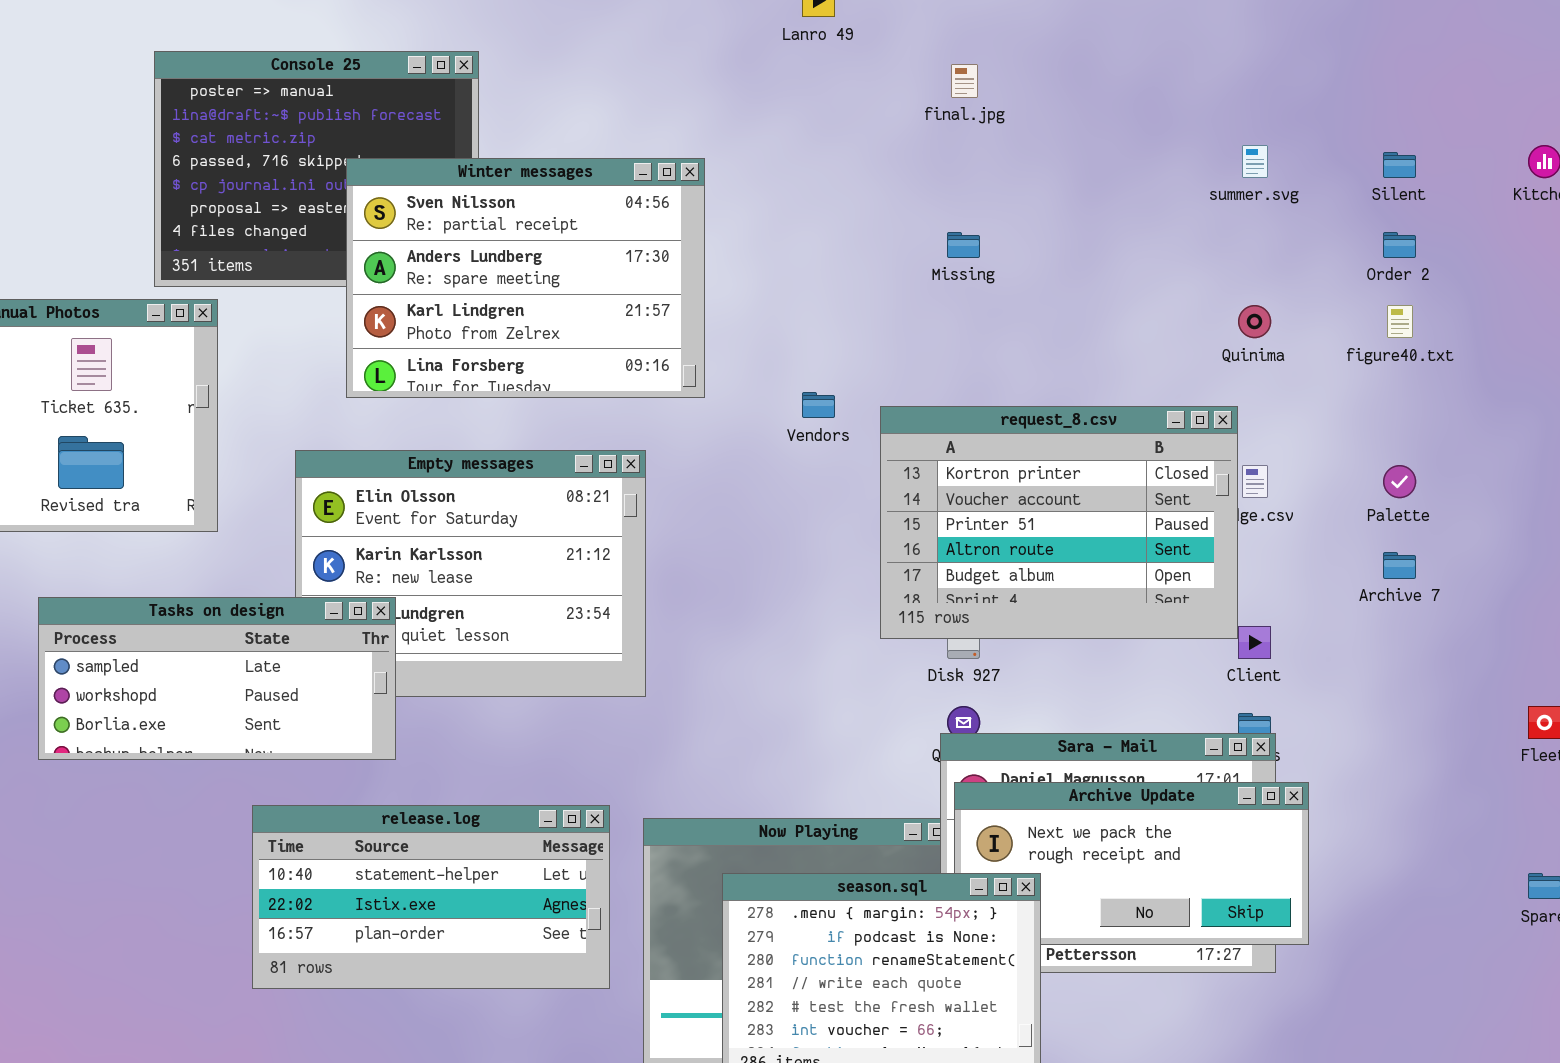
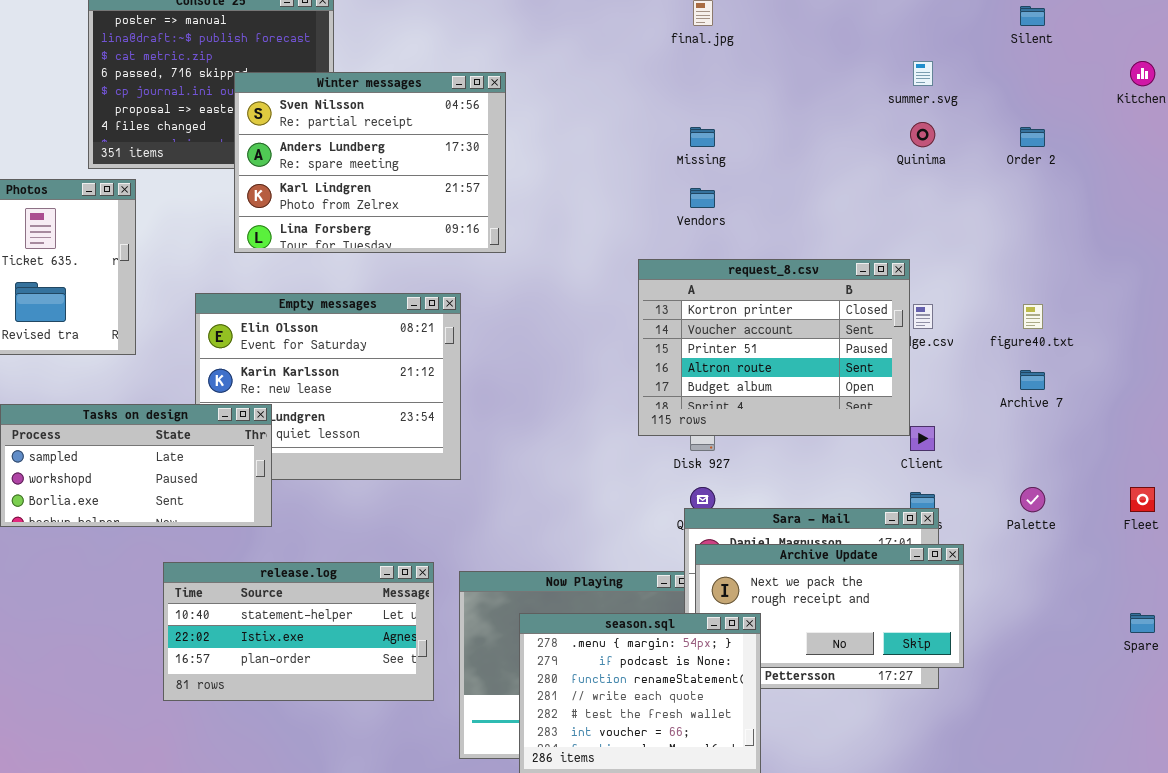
Silent: [1383,152,1416,178] -> [1020,6,1045,26], moved
Quinima: [1238,305,1271,338] -> [910,122,935,147], moved
figure40.txt: [1387,305,1413,338] -> [1023,304,1043,329], moved
Vendors: [802,392,835,418] -> [690,188,715,208], moved
Palette: [1383,465,1416,498] -> [1020,487,1045,512], moved

